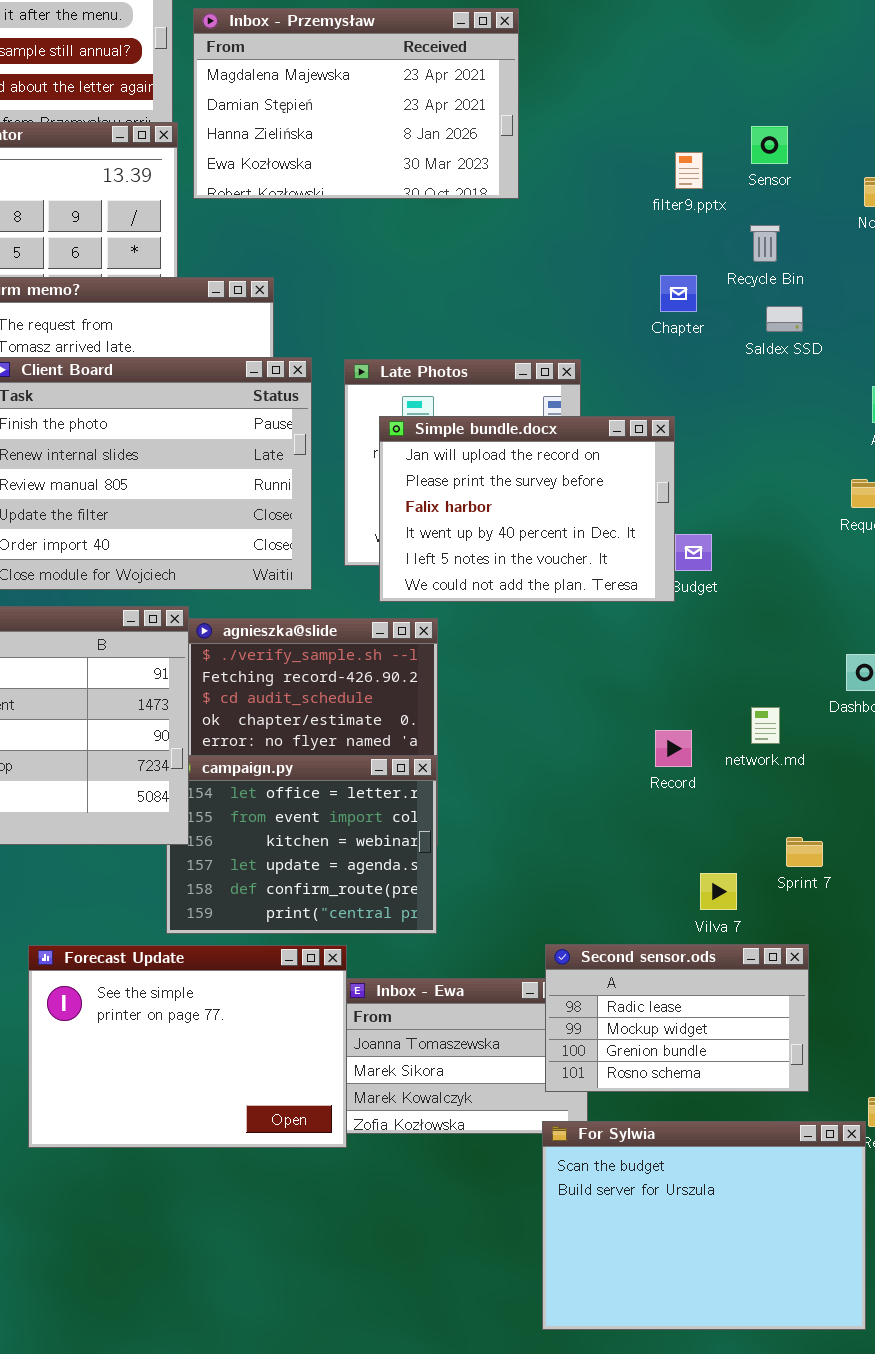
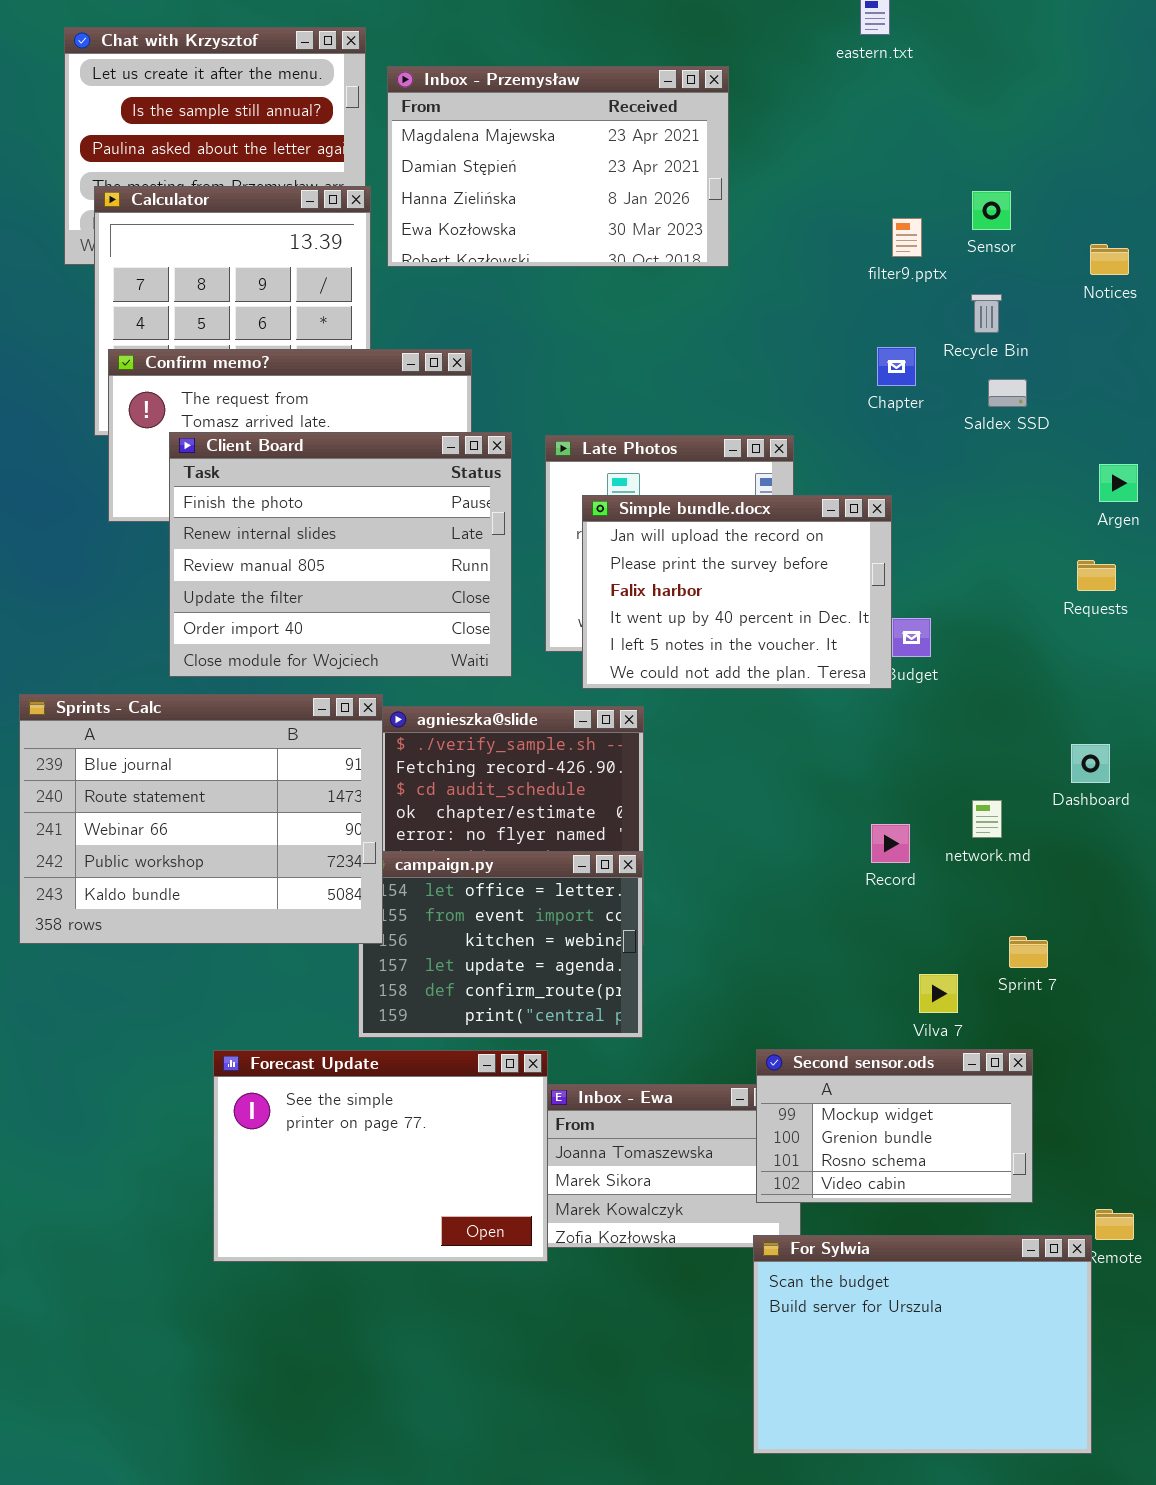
Second sensor.ods: [545,944,809,1092] -> [756,1049,1033,1203], scrolled down 1 row

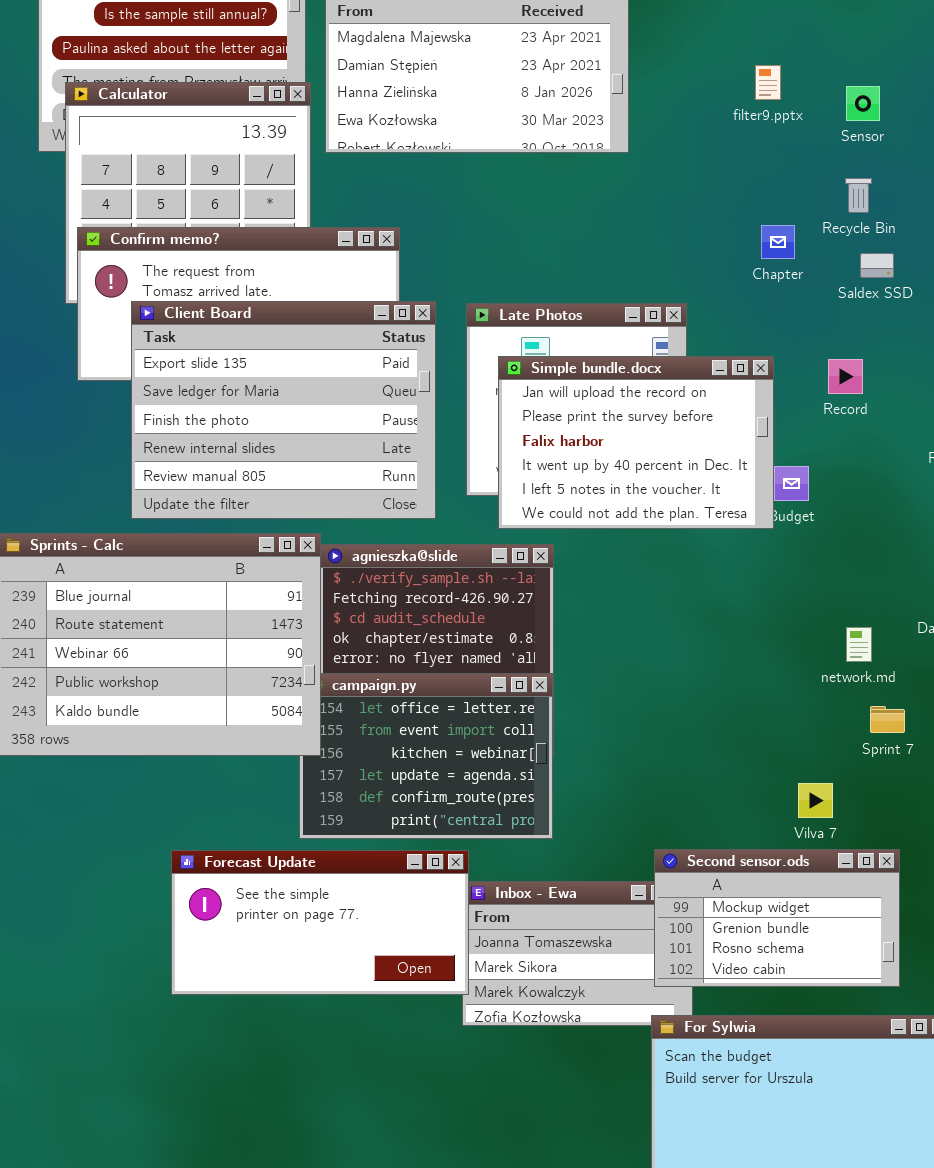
filter9.pptx: [892,218,922,257] -> [755,65,781,100], moved
Client Board: [169,432,512,677] -> [131,301,436,519], scrolled up 2 rows
Record: [871,824,910,863] -> [828,359,863,394], moved
Sprint 7: [1009,936,1048,968] -> [870,706,905,733], moved
Forecast Update: [213,1050,548,1262] -> [171,850,469,995], resized

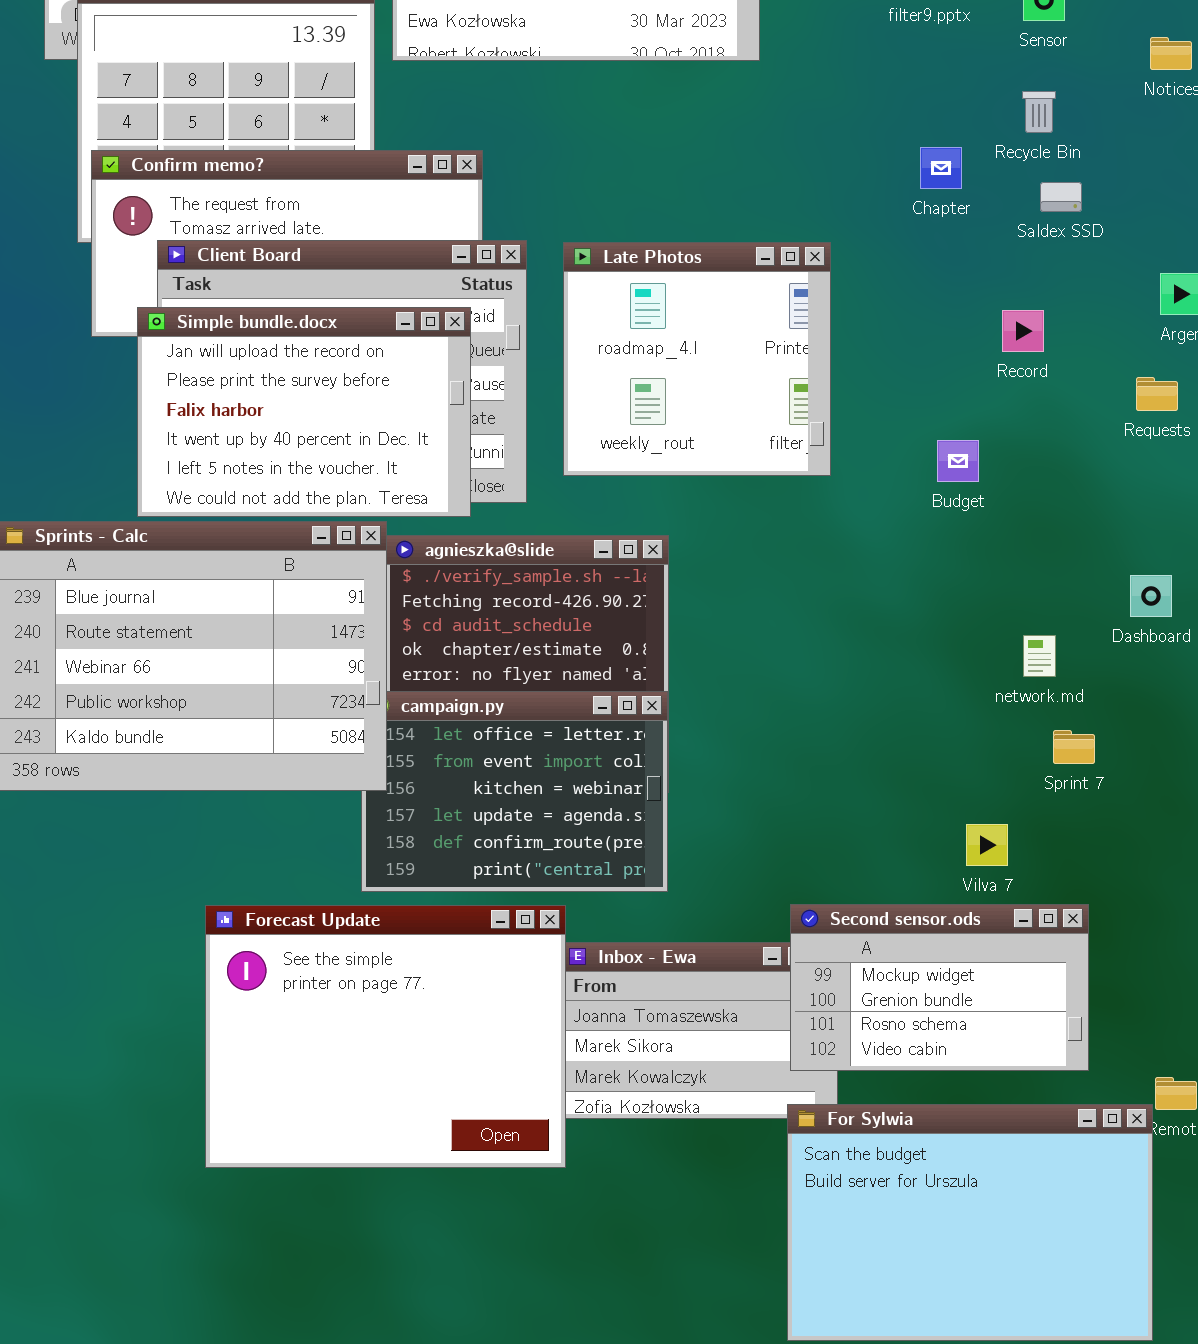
Simple bundle.docx: [498,356,774,529] -> [137,307,471,517], moved
Forecast Update: [171,850,469,995] -> [205,905,566,1168], resized

